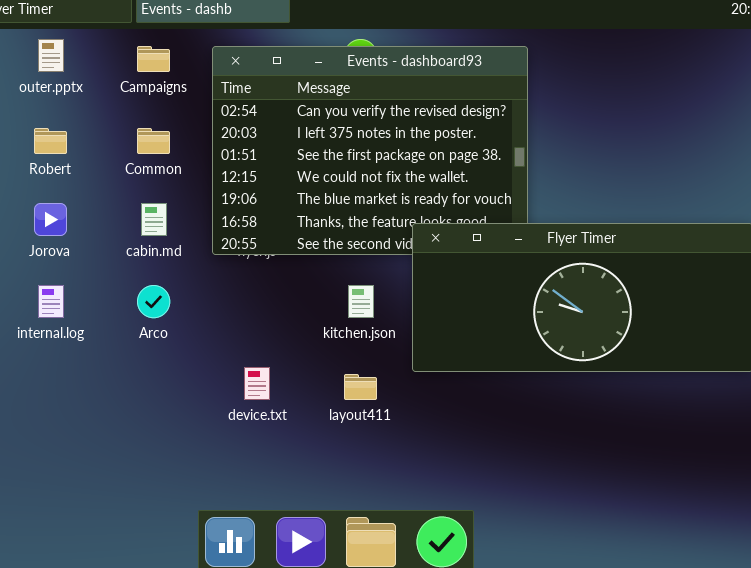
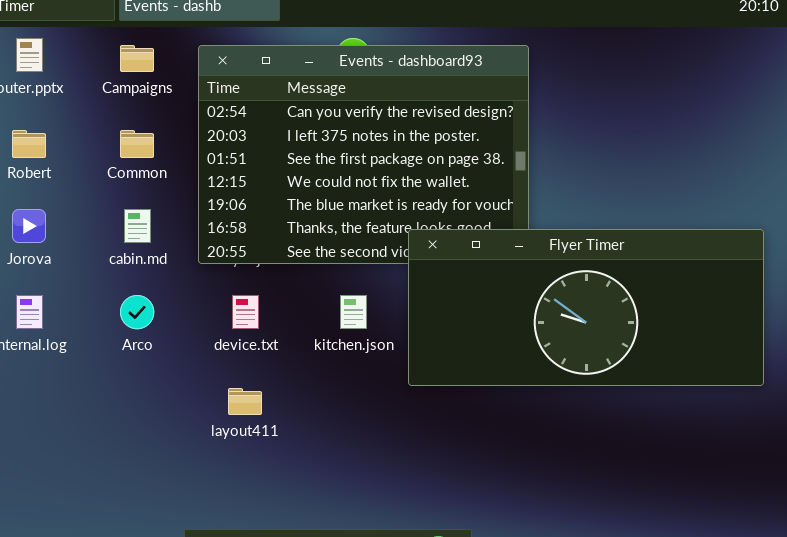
device.txt: [244,367,270,400] -> [232,295,259,329], moved
layout411: [344,374,377,400] -> [228,388,262,415], moved

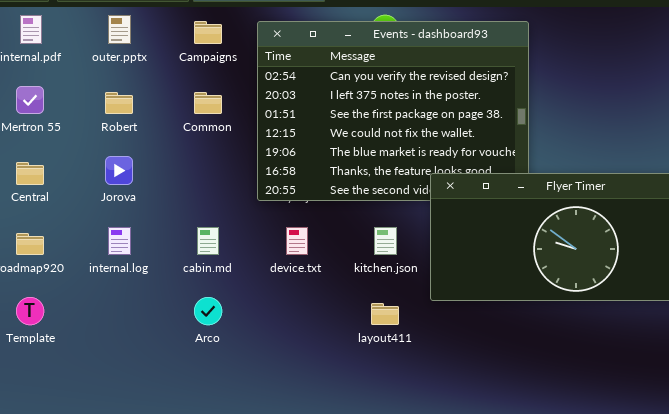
cabin.md: [124,209,151,243] -> [197,227,219,255], moved
Arco: [120,295,154,329] -> [194,297,222,325], moved
layout411: [228,388,262,415] -> [371,303,399,325], moved

